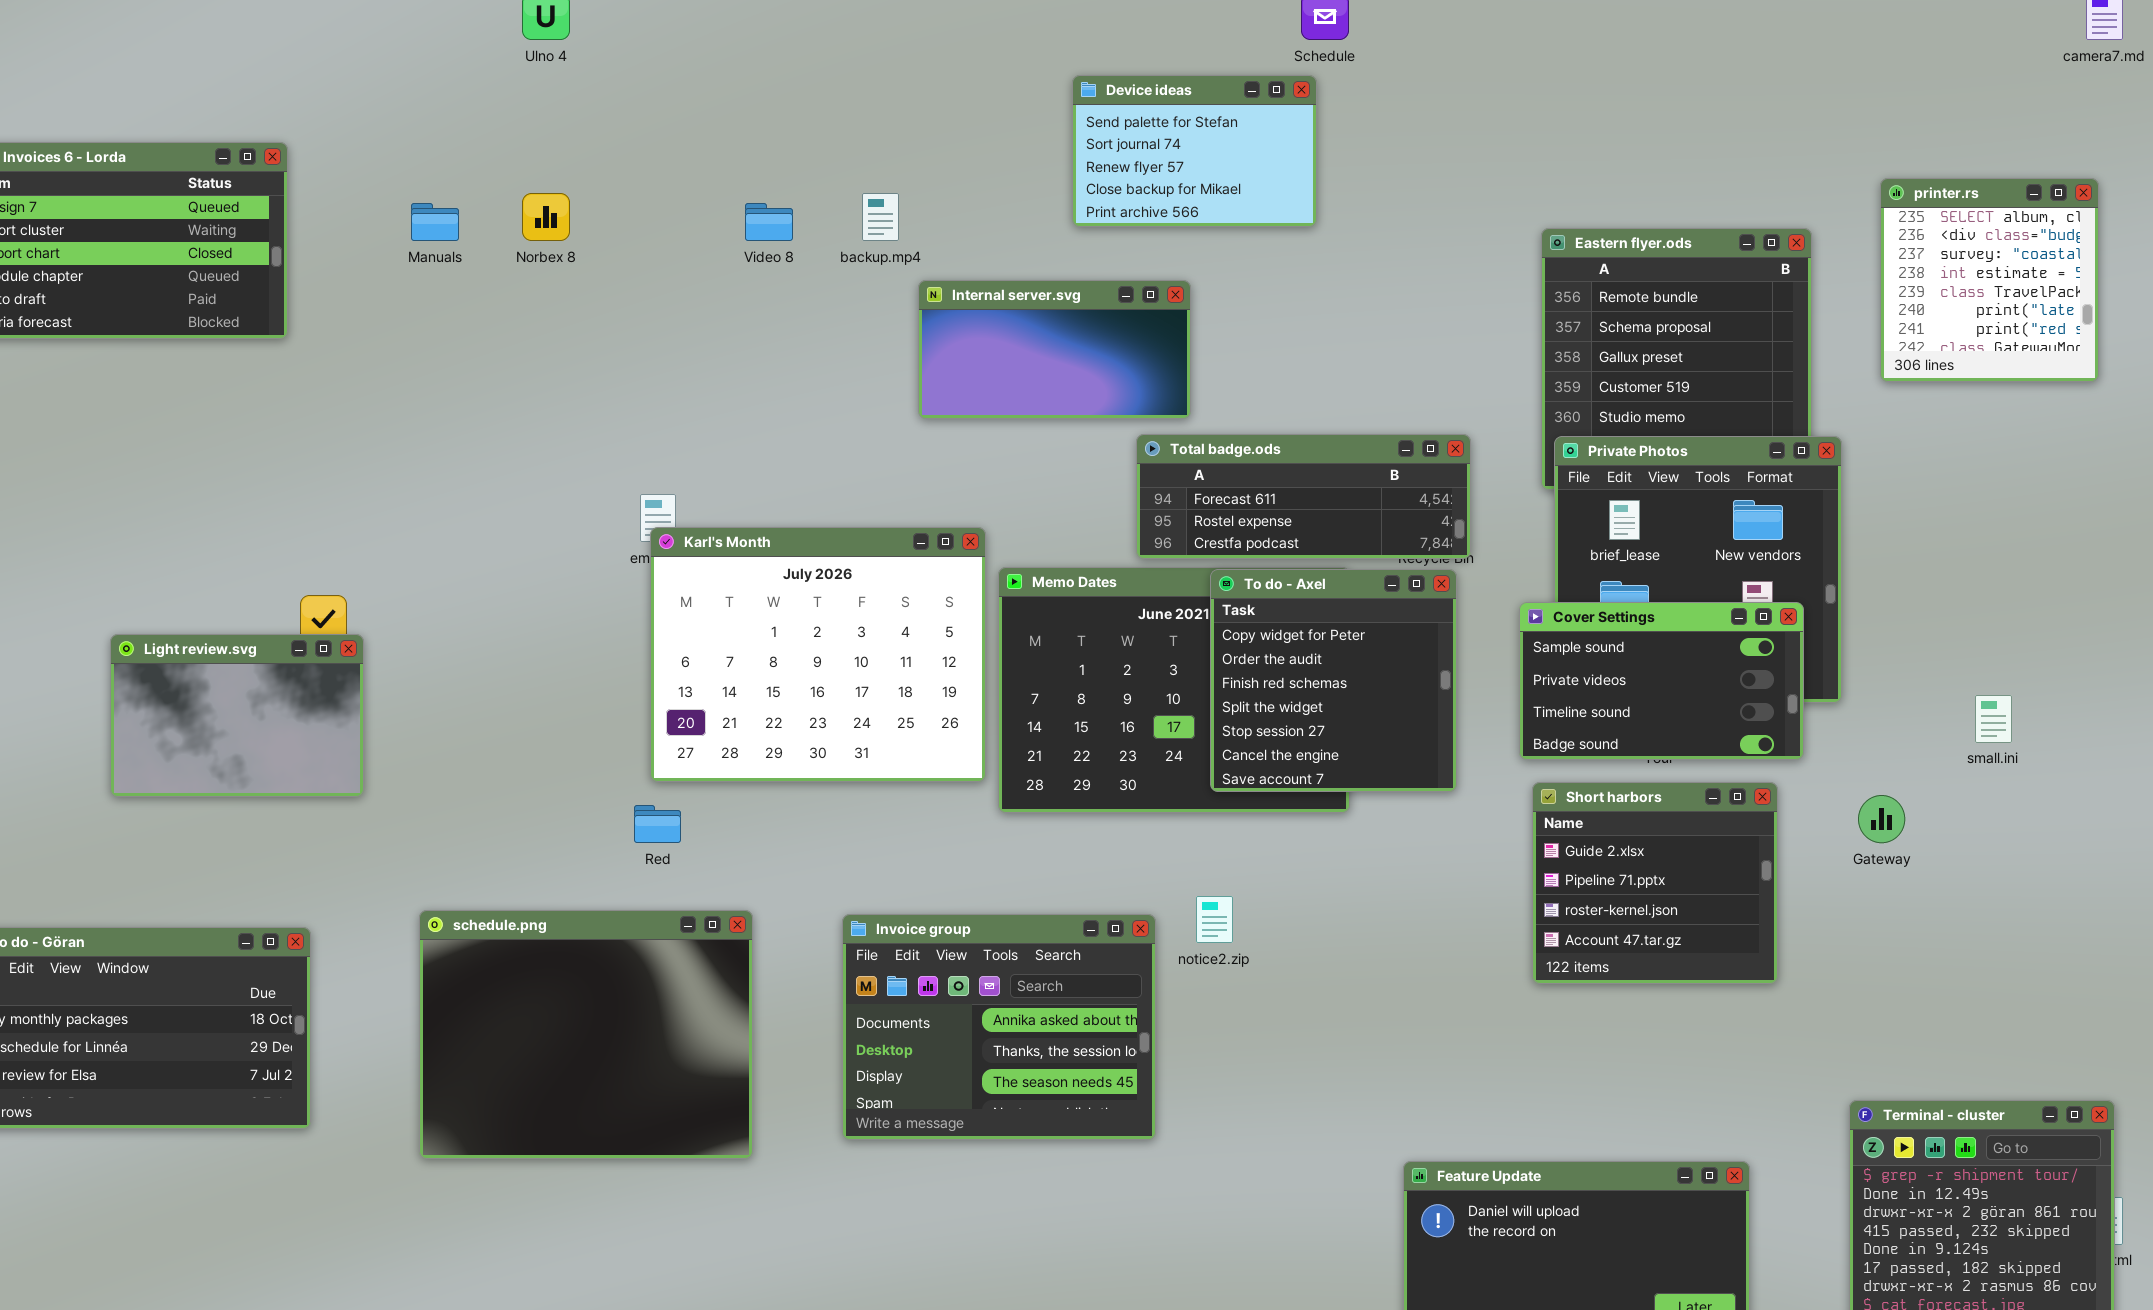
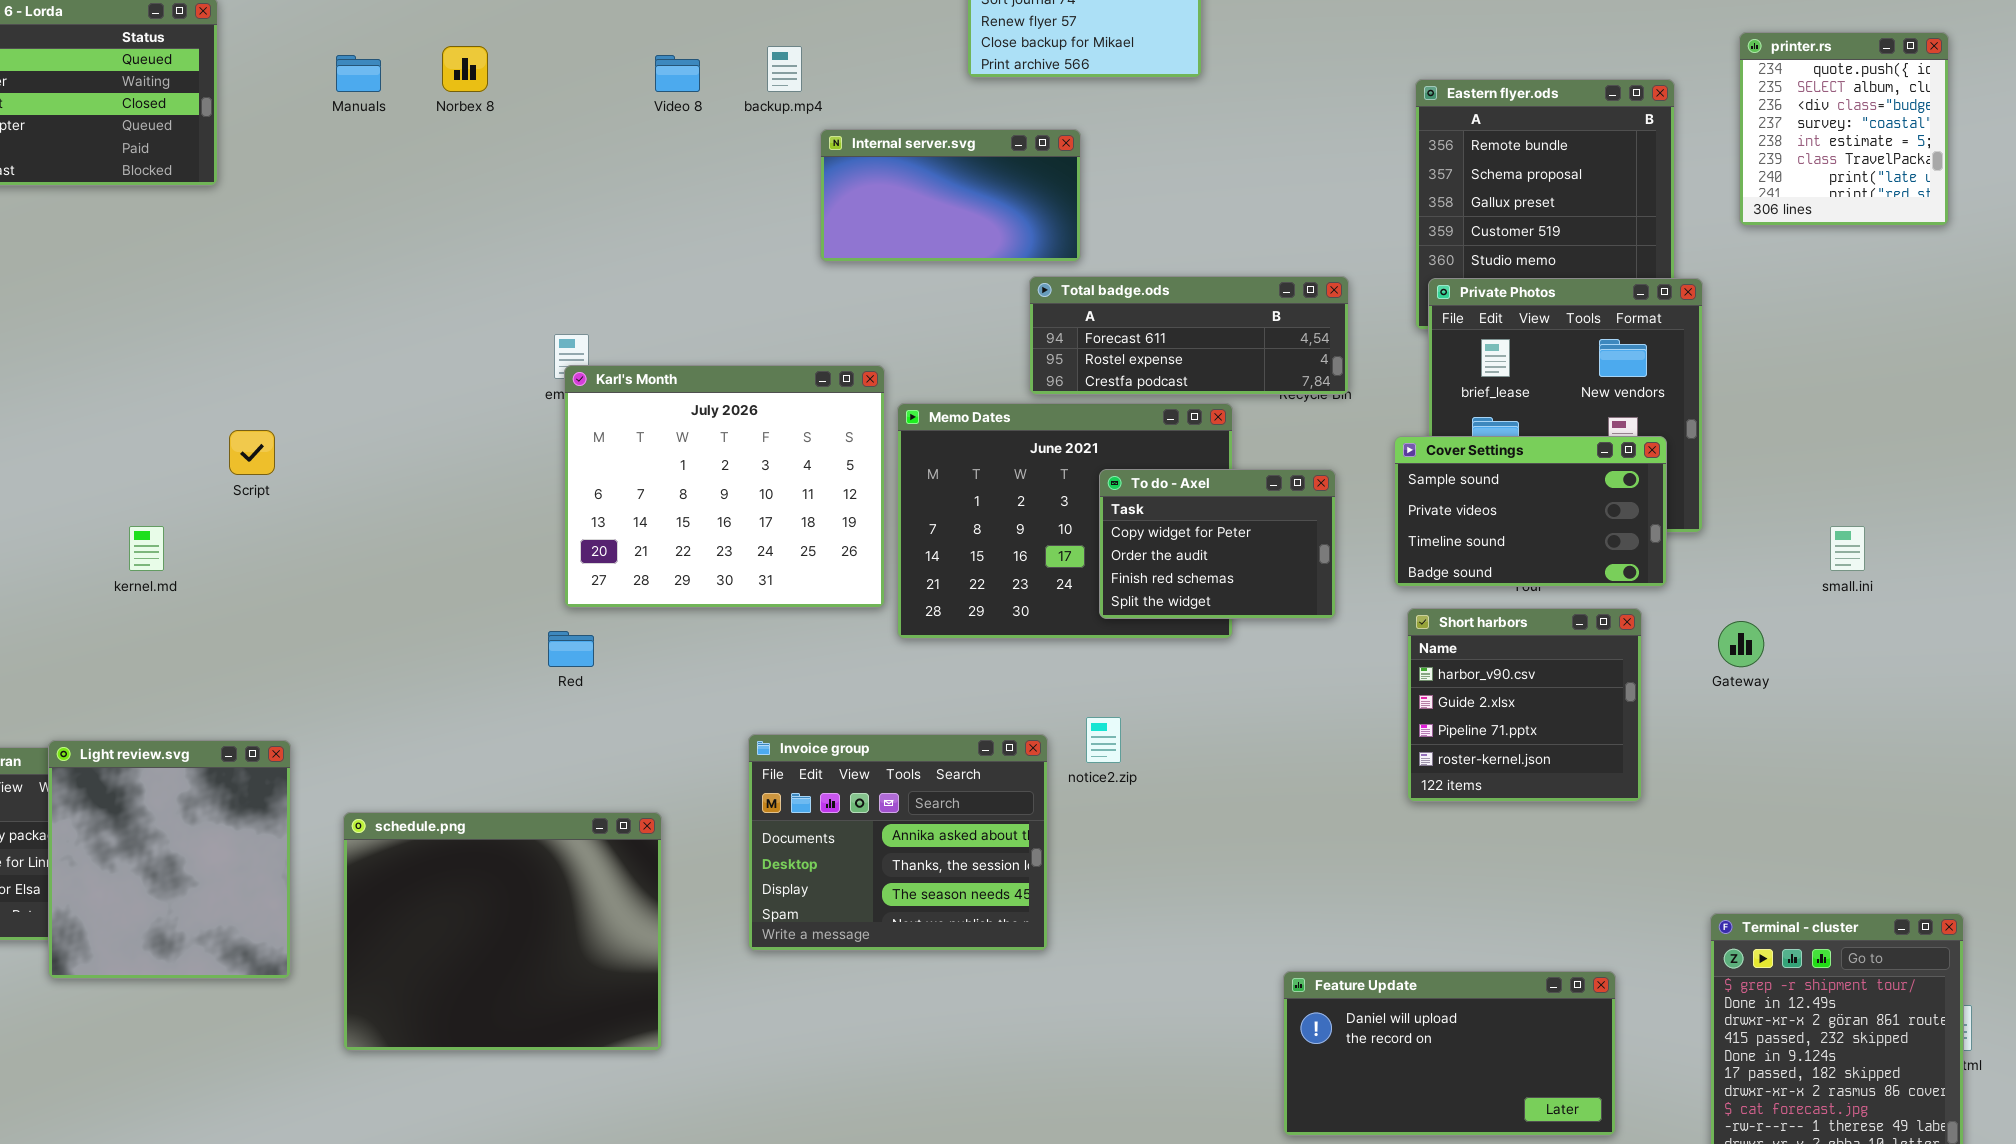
printer.rs: [1880,178,2099,382] -> [1739,32,1949,226], scrolled up 1 row
To do - Axel: [1210,569,1457,792] -> [1099,469,1336,619], resized
Light review.svg: [110,634,364,797] -> [48,740,291,979], moved, resized
Short harbors: [1532,782,1778,984] -> [1407,608,1642,802], scrolled up 1 row
schedule.png: [419,910,753,1159] -> [343,812,662,1051], moved

